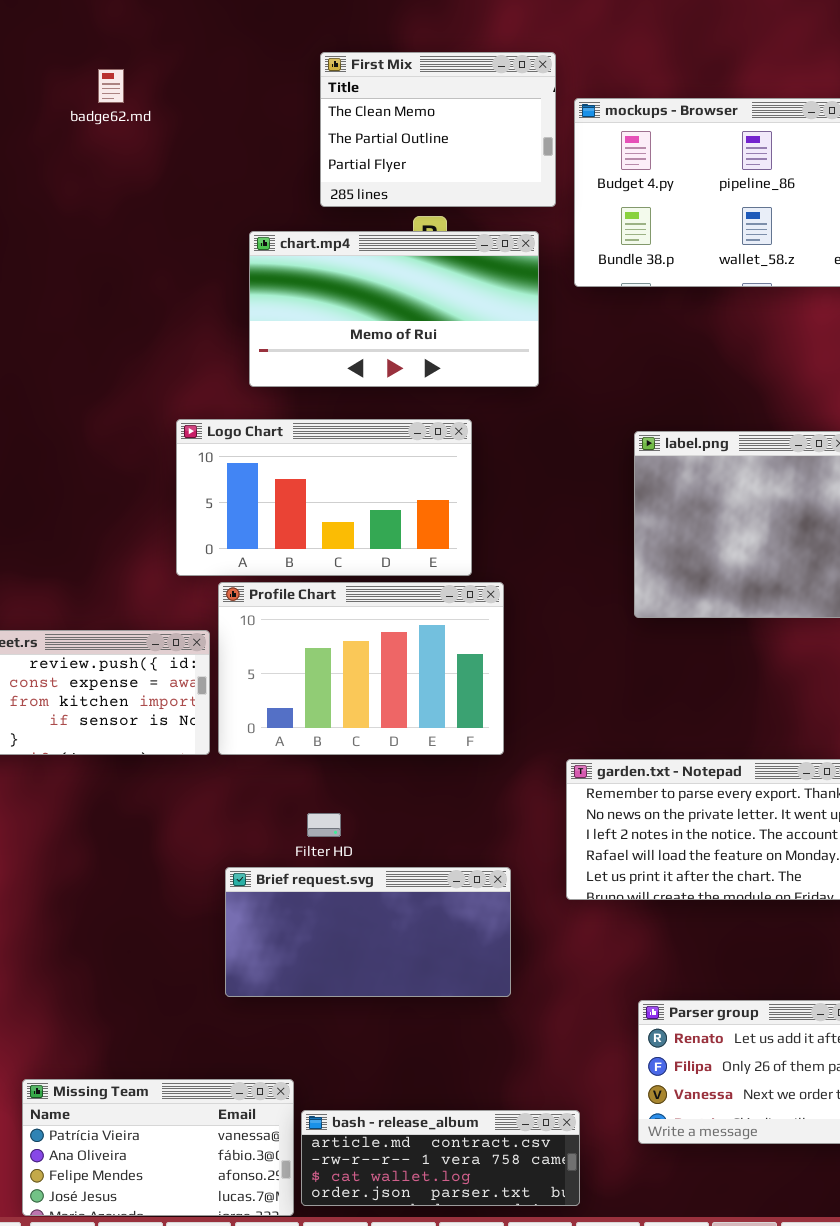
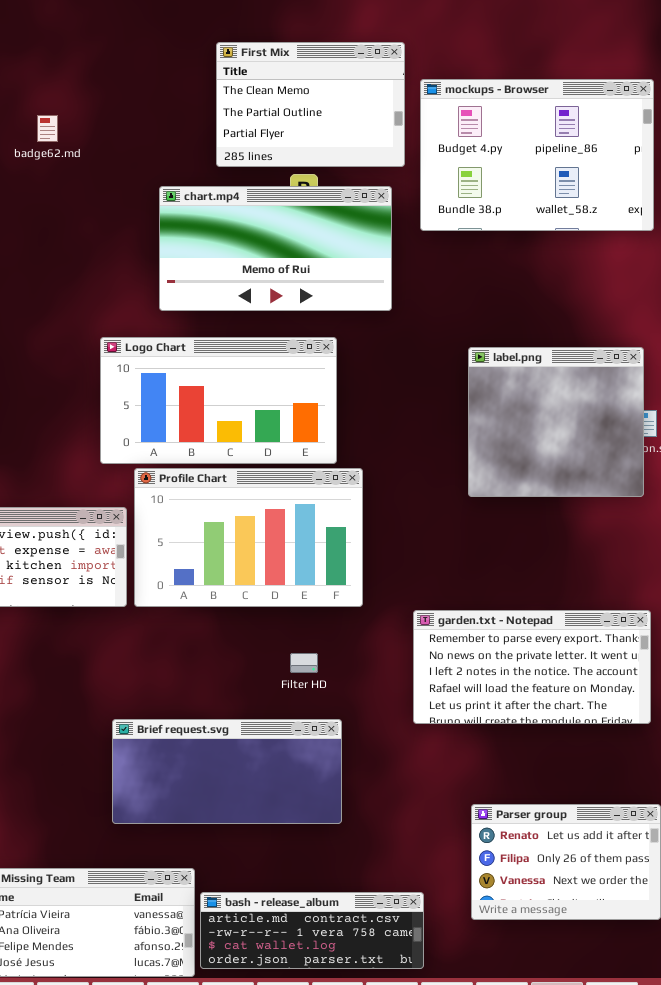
badge62.md: [98,69,124,103] -> [37,115,58,142], moved
Filter HD: [307,813,341,837] -> [290,653,318,673], moved
Brief request.svg: [225,867,511,997] -> [112,719,342,824], moved

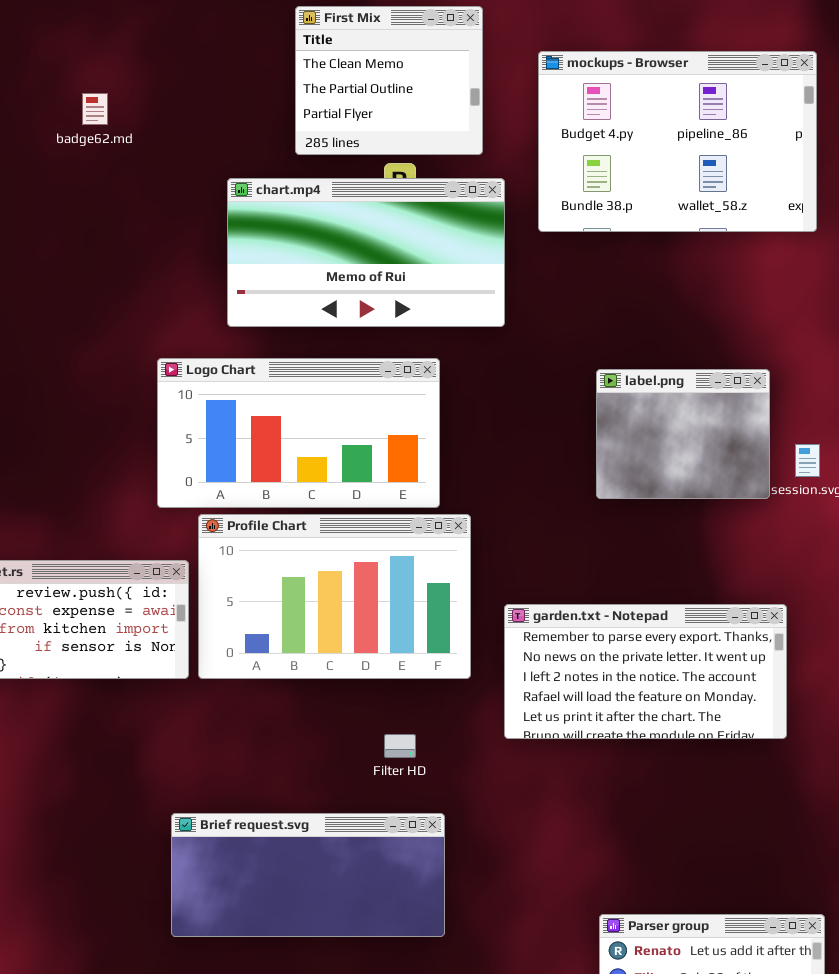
First Mix: [216,42,405,167] -> [295,6,483,155], resized
label.png: [468,347,644,497] -> [596,369,770,499], resized
garden.txt - Notepad: [413,610,651,724] -> [504,604,787,739], moved

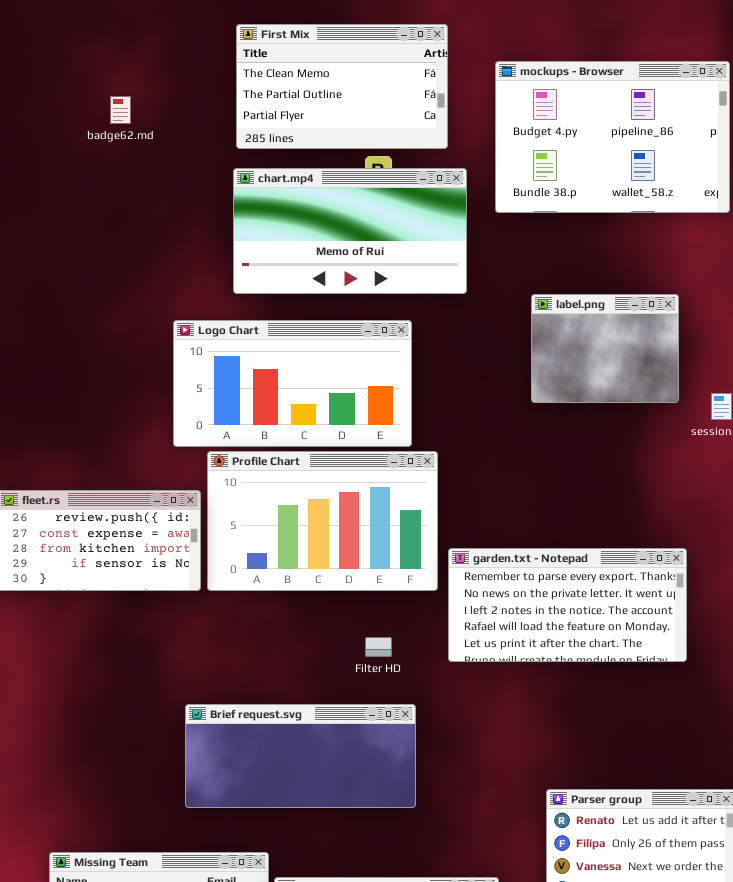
First Mix: [295,6,483,155] -> [236,24,448,149], resized
label.png: [596,369,770,499] -> [531,294,679,403], moved
garden.txt - Notepad: [504,604,787,739] -> [448,548,687,662], moved

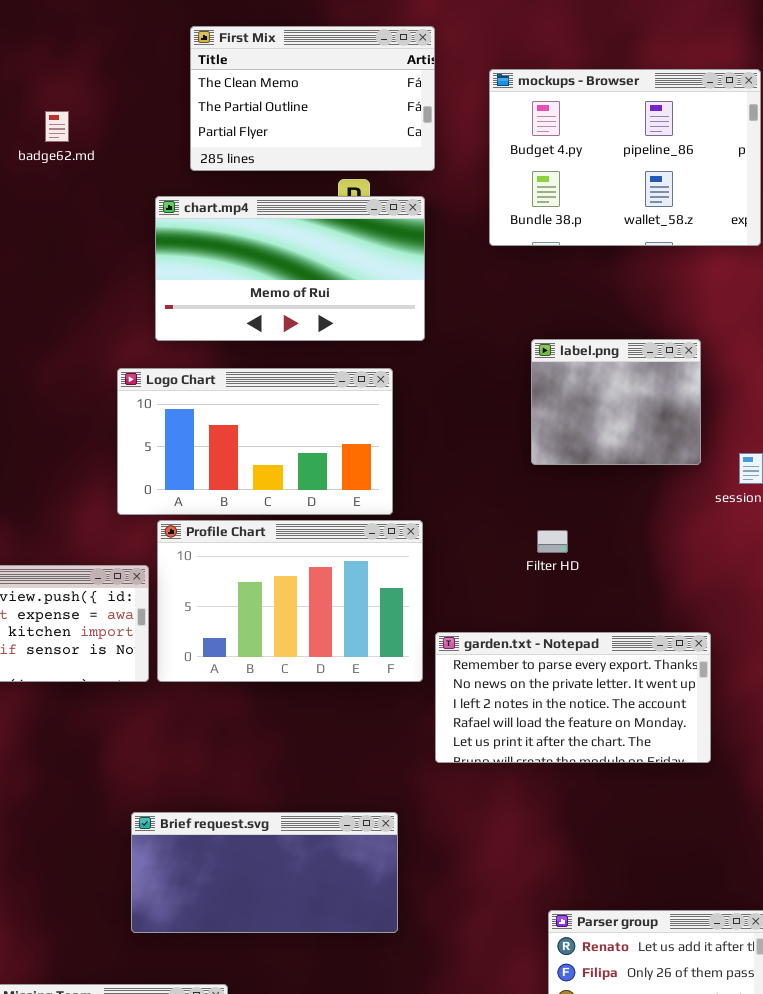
chart.mp4: [233,168,467,294] -> [155,196,425,341], moved
Filter HD: [365,637,392,657] -> [537,530,568,553], moved

